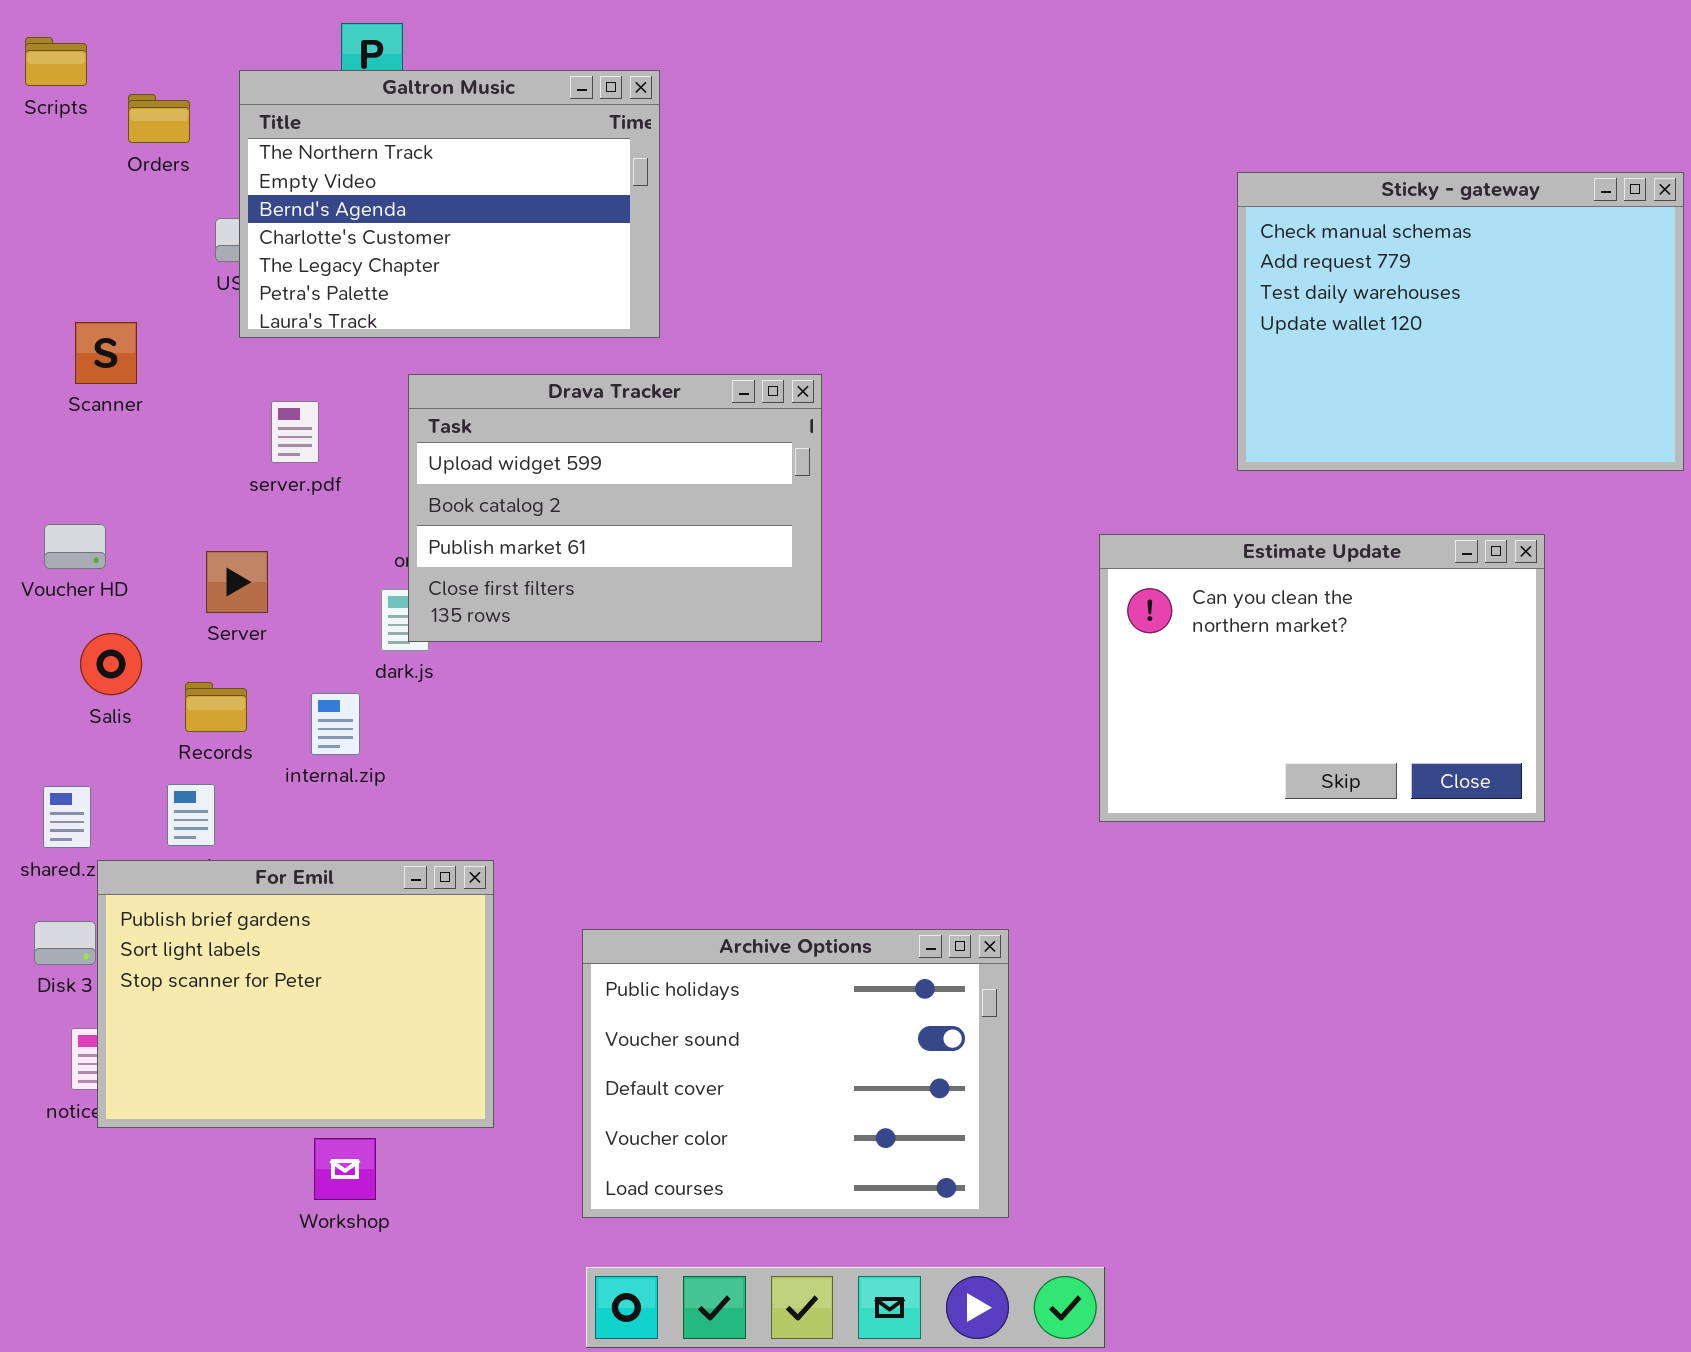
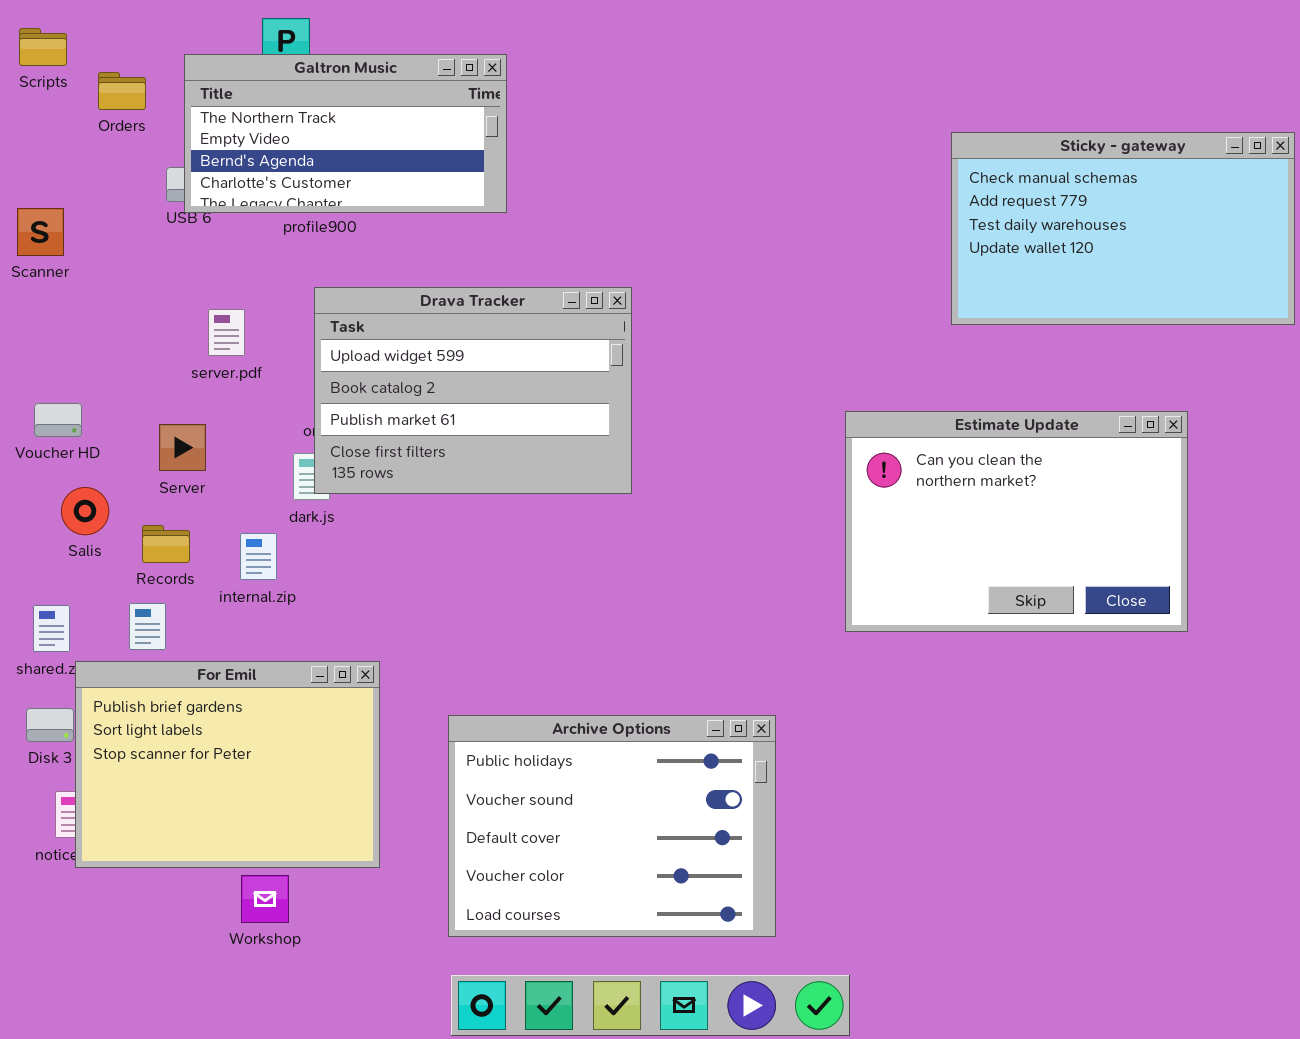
Galtron Music: [239,70,660,338] -> [184,54,507,213], resized
Sticky - gateway: [1237,172,1684,471] -> [951,132,1295,325], resized
Scanner: [75,322,137,384] -> [17,208,64,256], moved

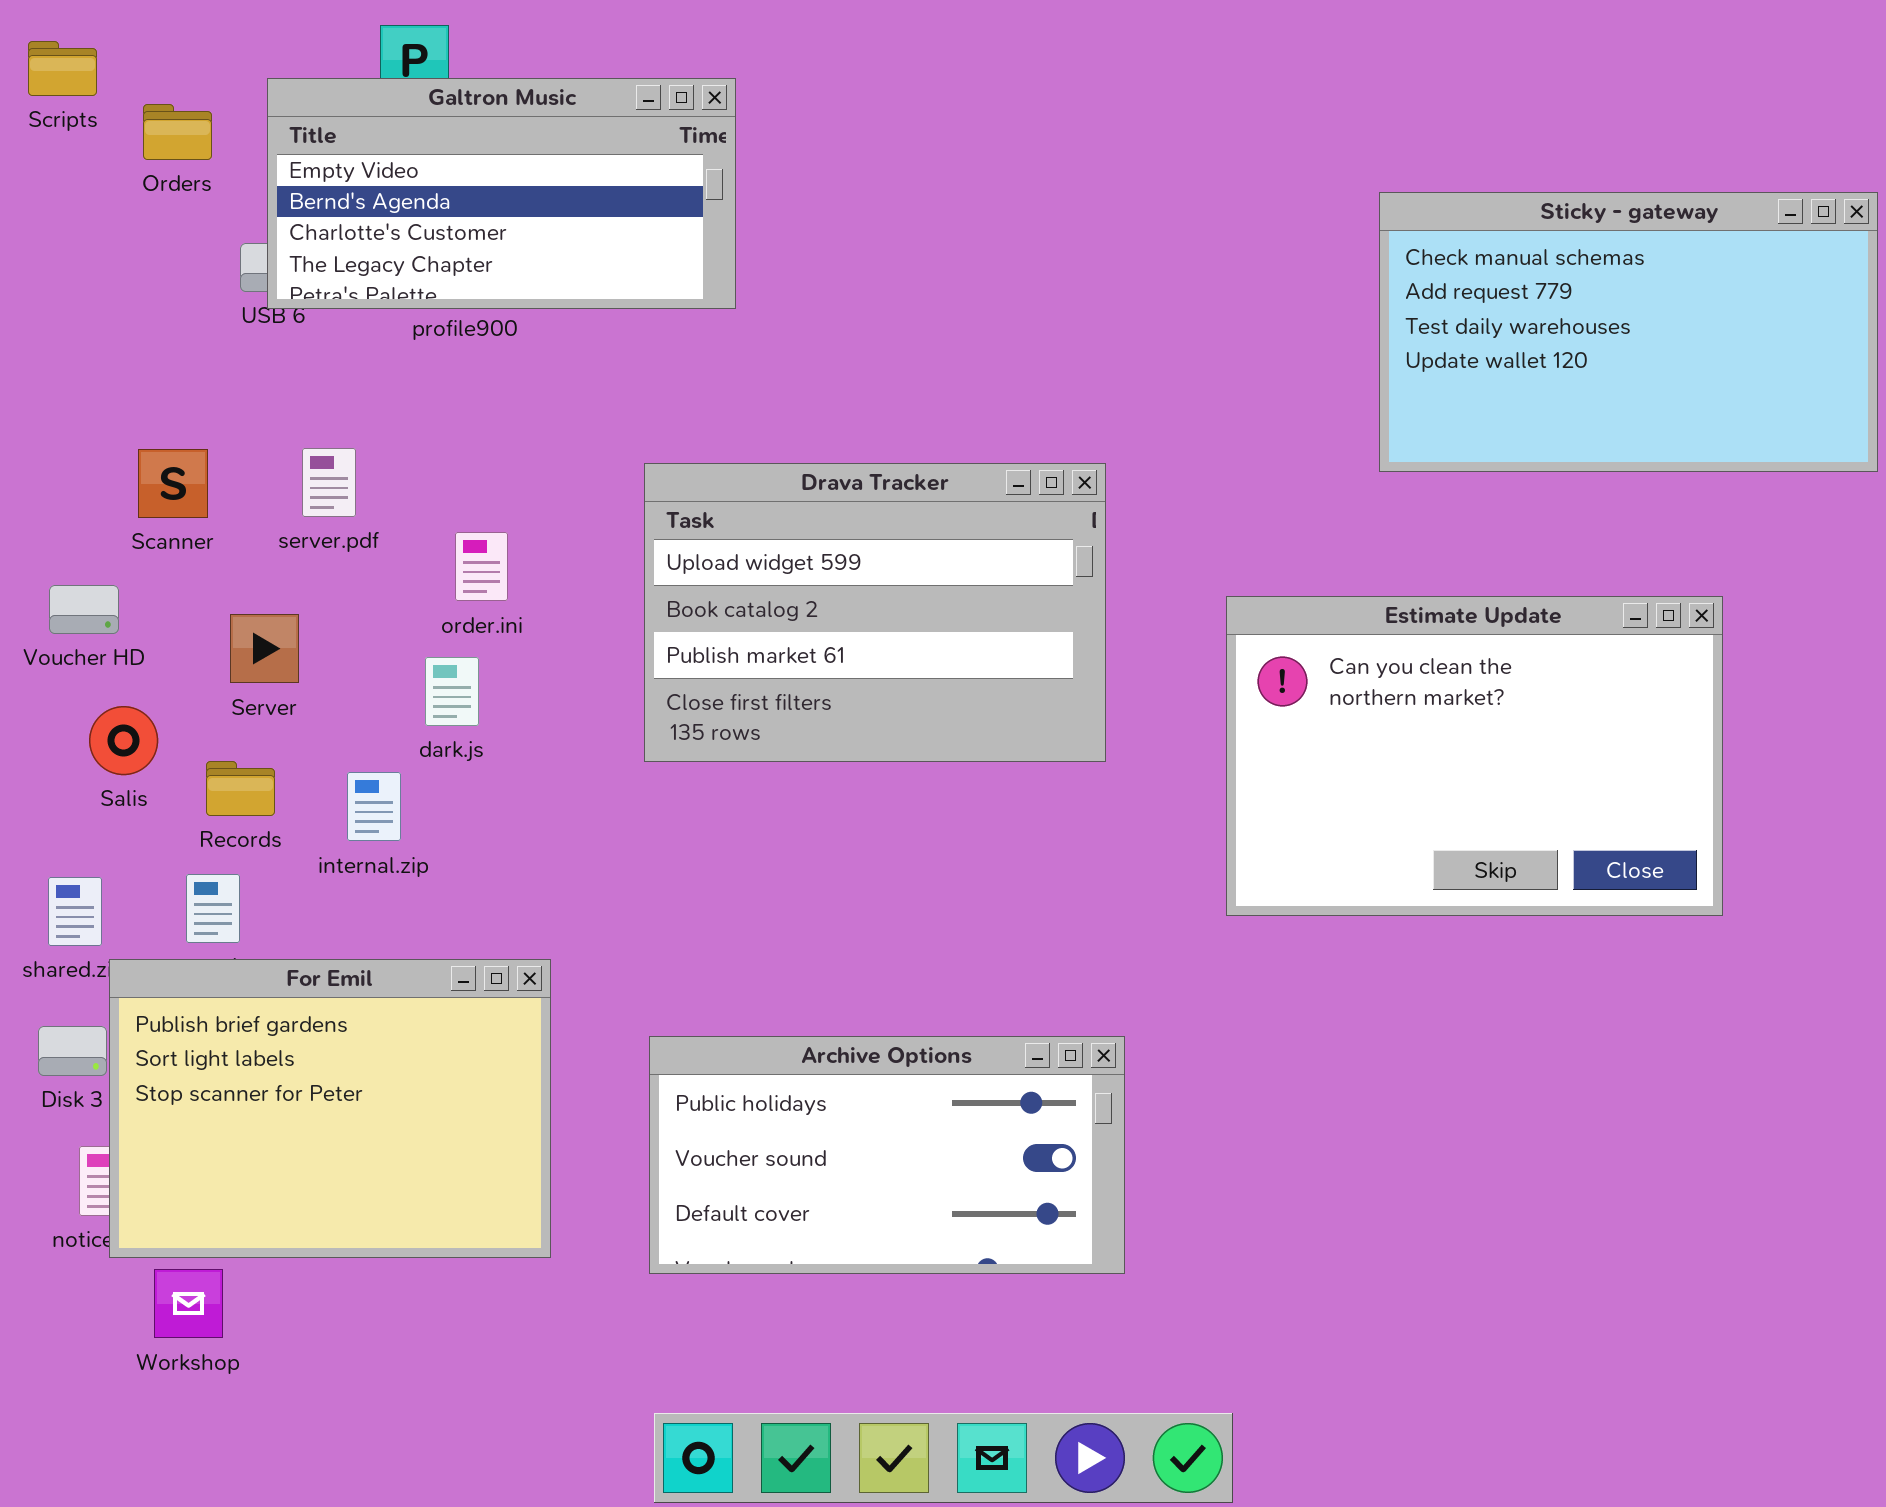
Galtron Music: [184,54,507,213] -> [267,78,736,309], scrolled down 1 row
Scanner: [17,208,64,256] -> [138,449,208,518], moved
Drava Tracker: [314,287,632,494] -> [644,463,1106,762], moved
Archive Options: [448,715,776,937] -> [649,1036,1125,1274], resized
Workshop: [241,875,289,923] -> [154,1269,223,1338], moved

